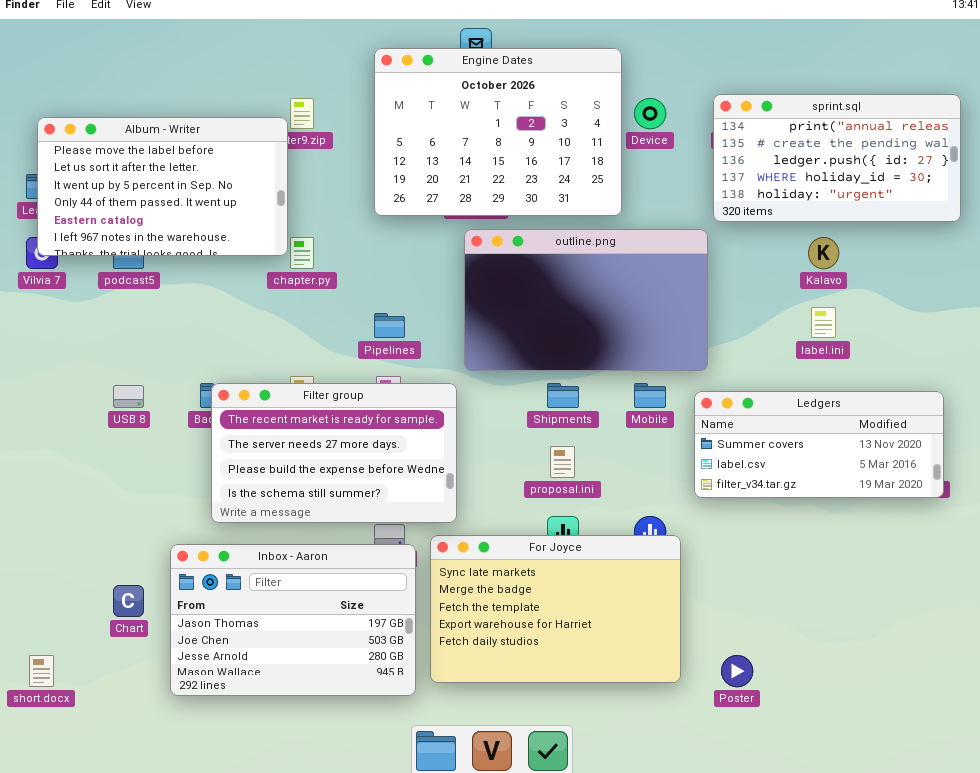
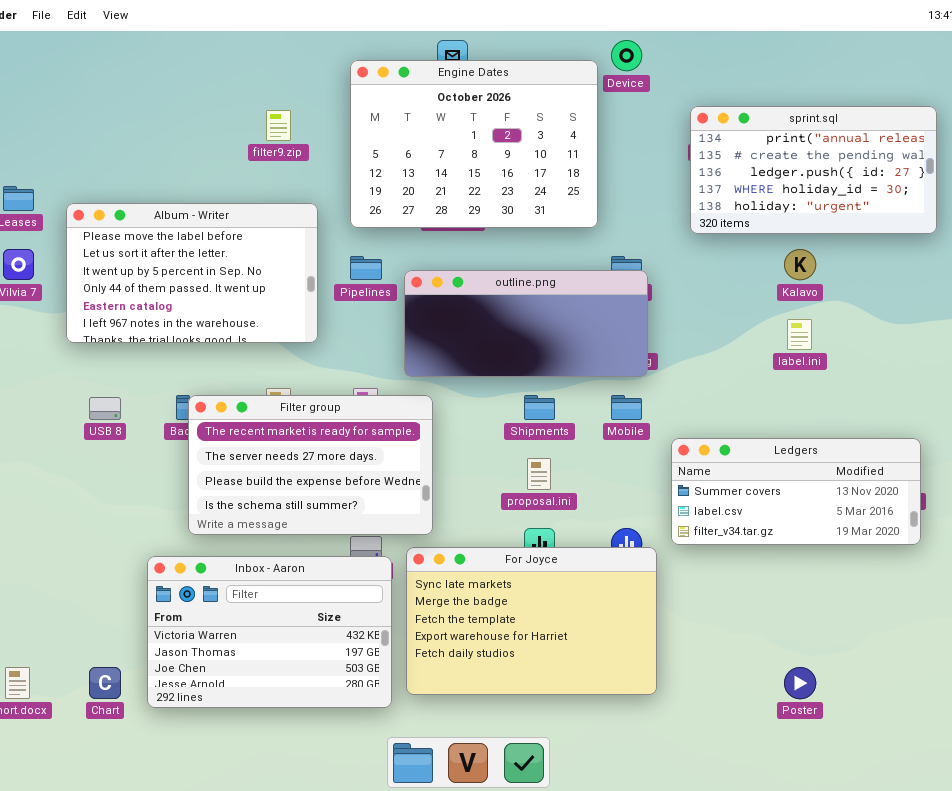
Device: [634,98,666,129] -> [611,40,642,71], moved
Album - Writer: [37,117,288,256] -> [66,203,318,343], moved
outline.png: [464,229,708,371] -> [404,270,648,377], moved, resized
Pipelines: [374,313,405,338] -> [350,256,382,280], moved
Ledgers: [694,391,944,498] -> [671,438,921,545], moved
Inbox - Aaron: [170,544,416,696] -> [147,556,392,708], scrolled up 1 row
Chart: [113,585,144,617] -> [89,667,121,699], moved
Poster: [721,655,753,687] -> [784,667,816,699], moved

